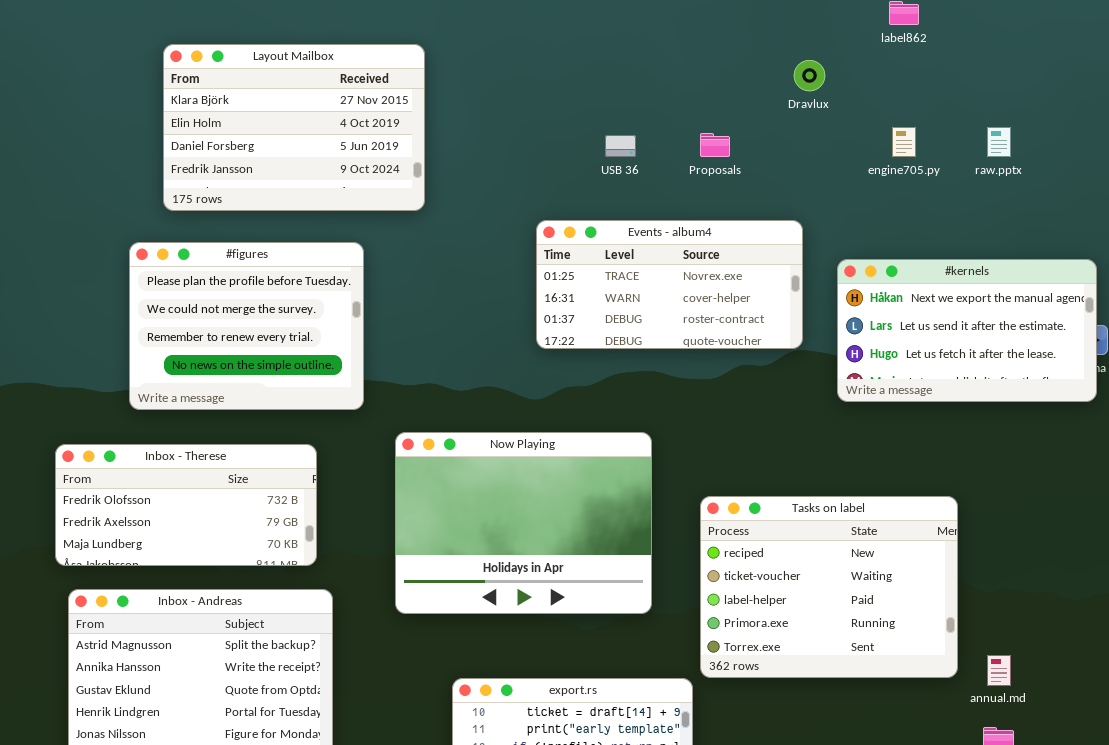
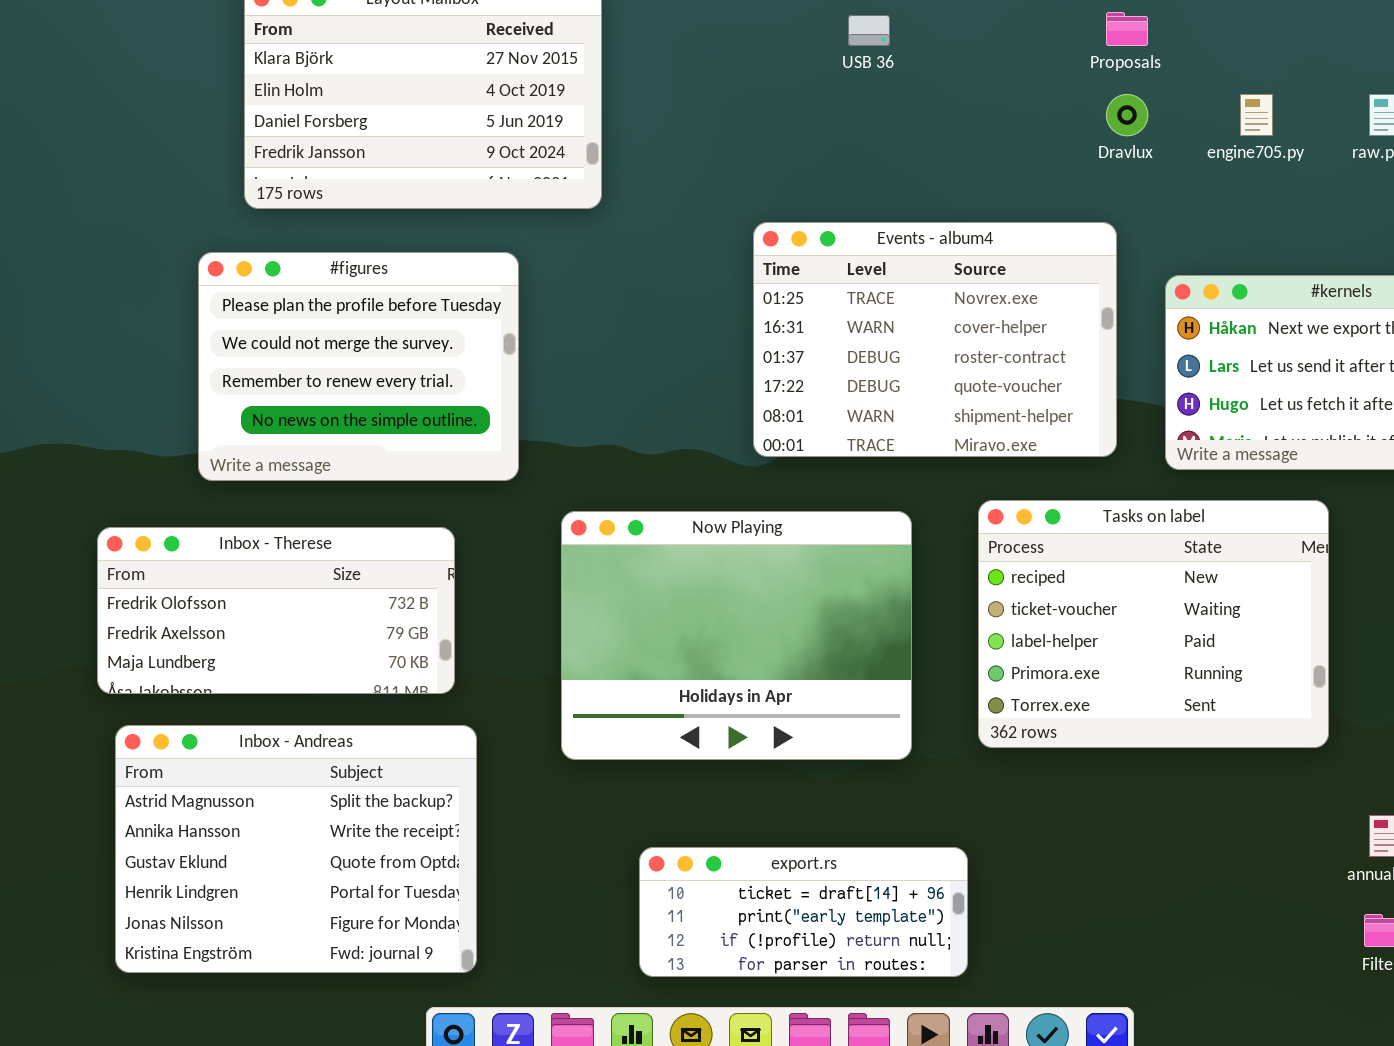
Dravlux: [794,60,825,91] -> [1106,94,1148,136], moved
Proposals: [700,133,730,157] -> [1106,12,1148,46], moved
USB 36: [605,135,636,157] -> [848,15,890,46], moved
Events - album4: [536,220,803,349] -> [753,222,1117,457], resized
Tasks on label: [700,496,958,678] -> [978,500,1329,748], moved

